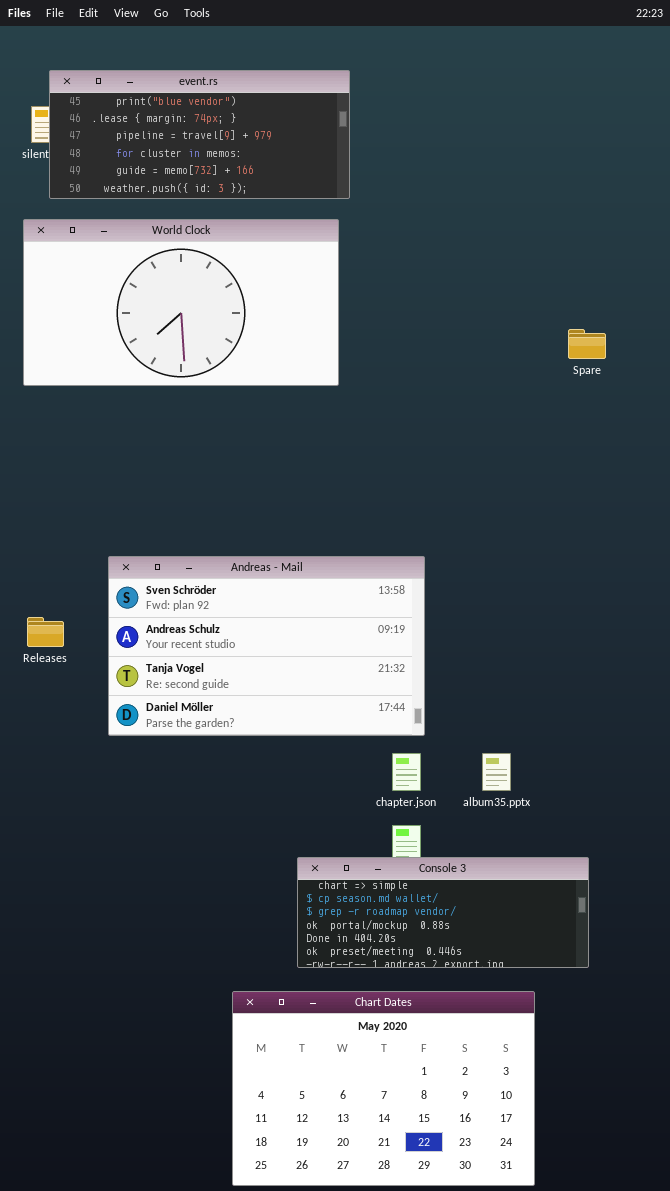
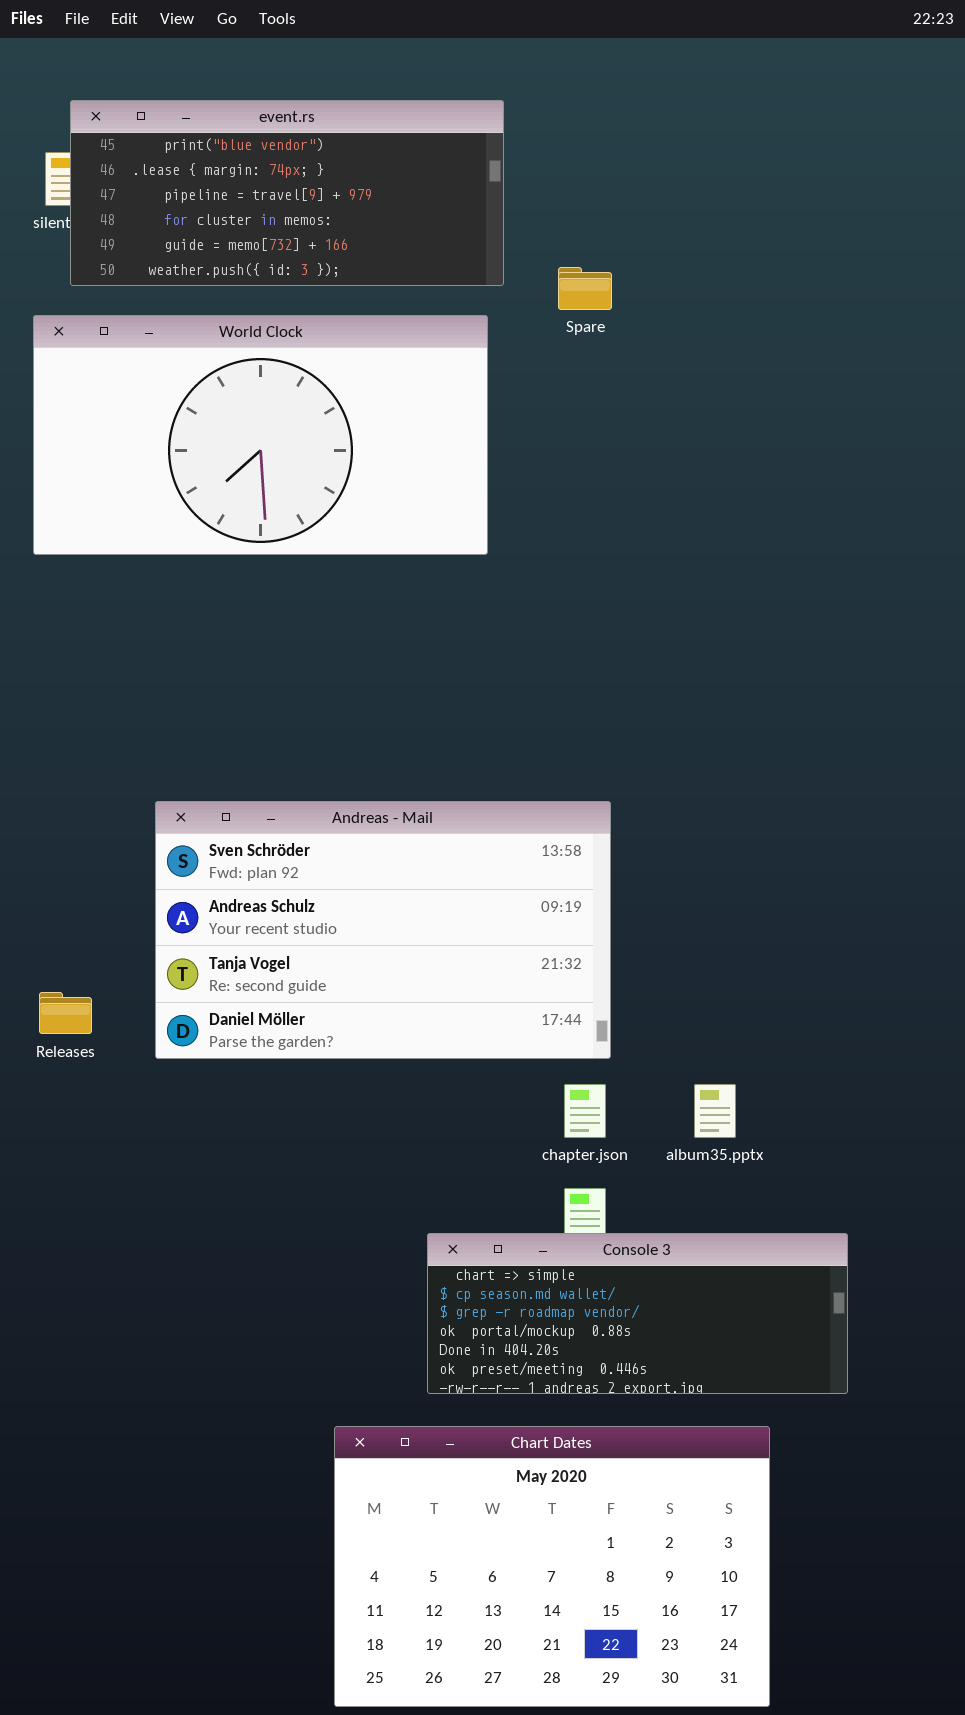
Spare: [568,329,606,359] -> [558,267,612,310], moved
Releases: [27,617,64,647] -> [39,992,92,1034], moved

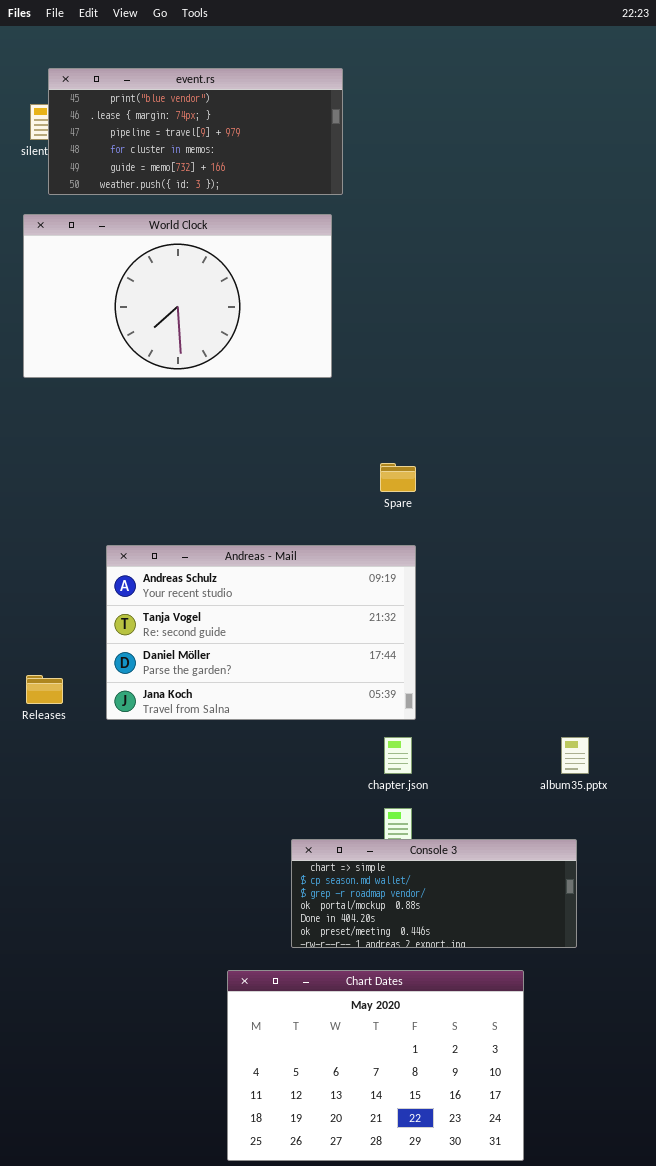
Spare: [558,267,612,310] -> [380,463,416,492], moved
Andreas - Mail: [155,801,611,1059] -> [106,545,416,720], scrolled down 1 row
album35.pptx: [694,1084,736,1138] -> [561,737,589,774], moved

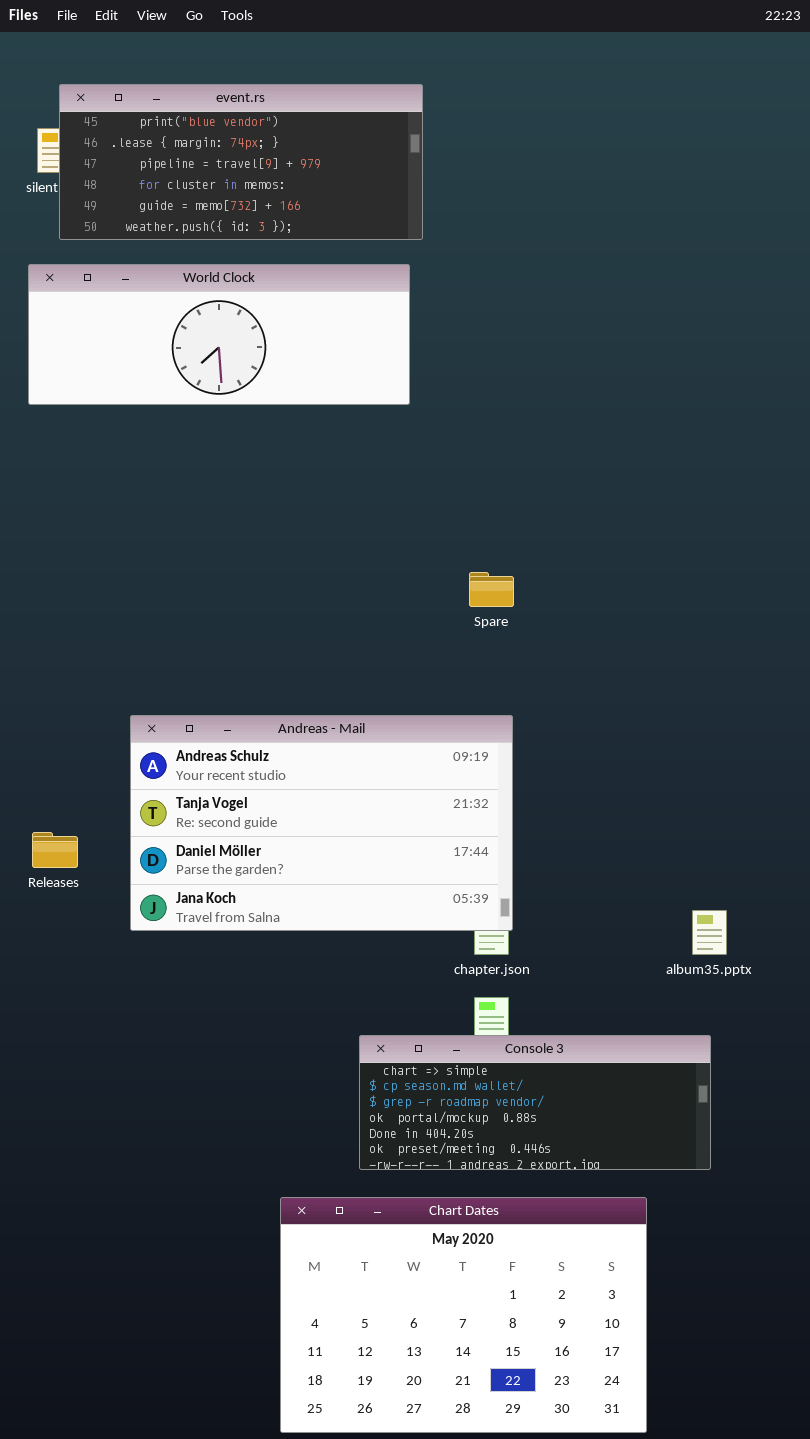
World Clock: [23,214,332,378] -> [28,264,410,405], resized
Andreas - Mail: [106,545,416,720] -> [130,715,513,931], moved

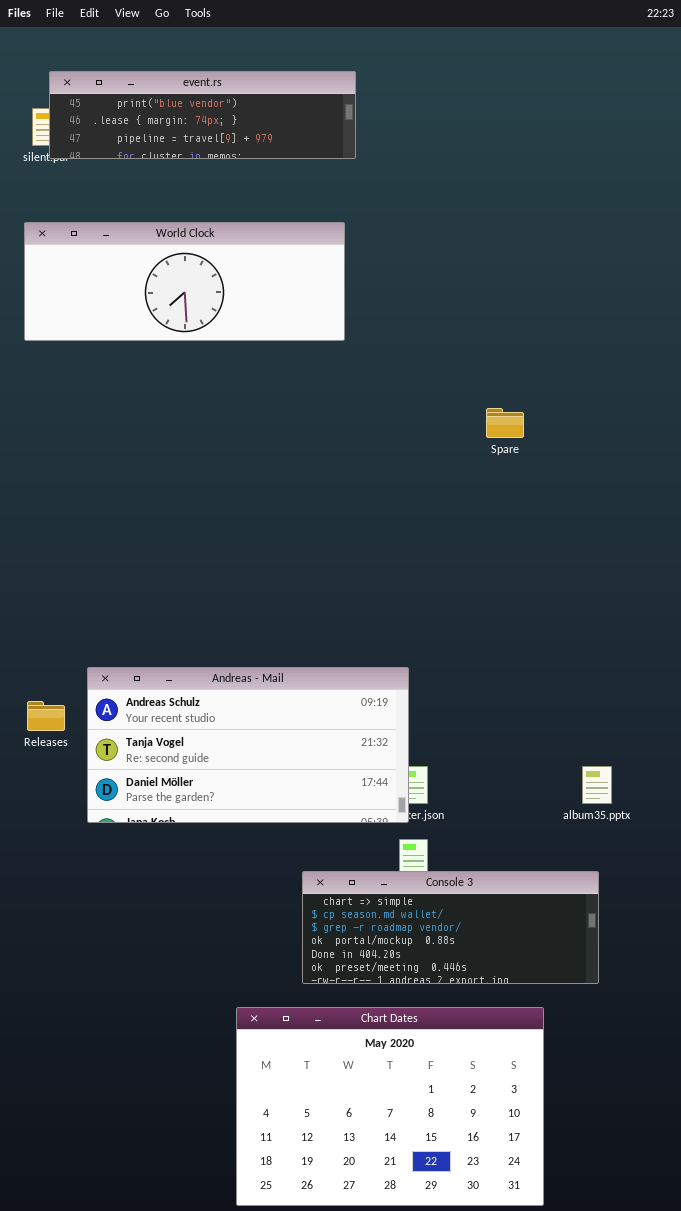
event.rs: [59,84,423,240] -> [49,71,356,159], resized
Spare: [469,572,514,607] -> [486,408,524,438], moved
Andreas - Mail: [130,715,513,931] -> [87,667,409,823], moved, resized

